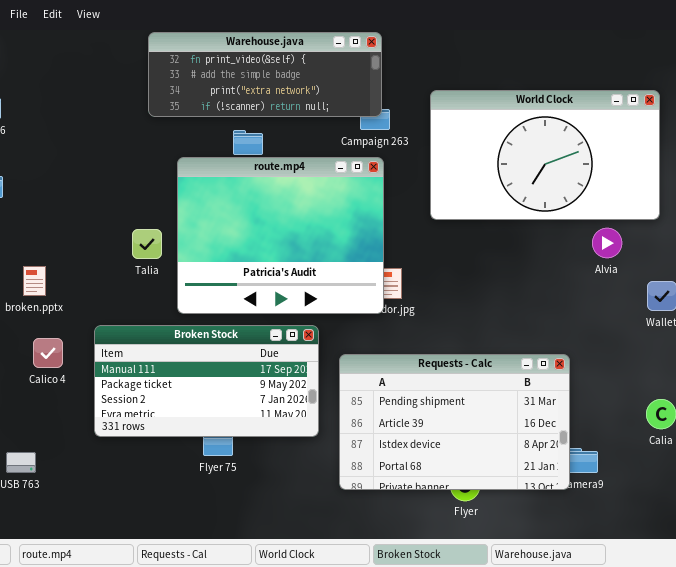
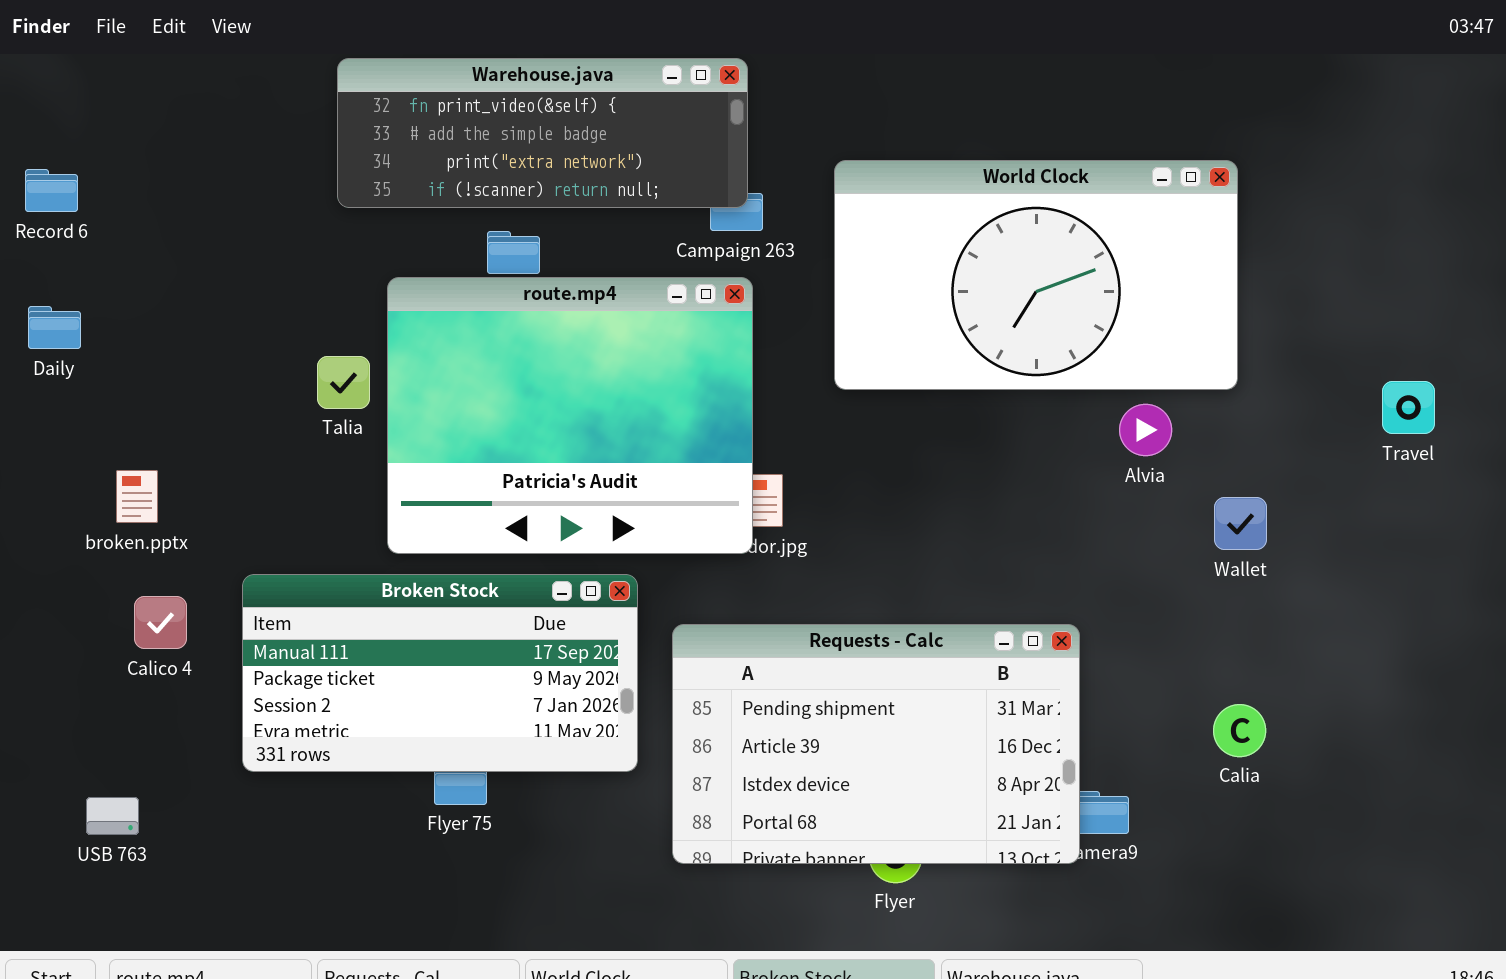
Talia: [132,229,162,259] -> [317,356,370,409], moved

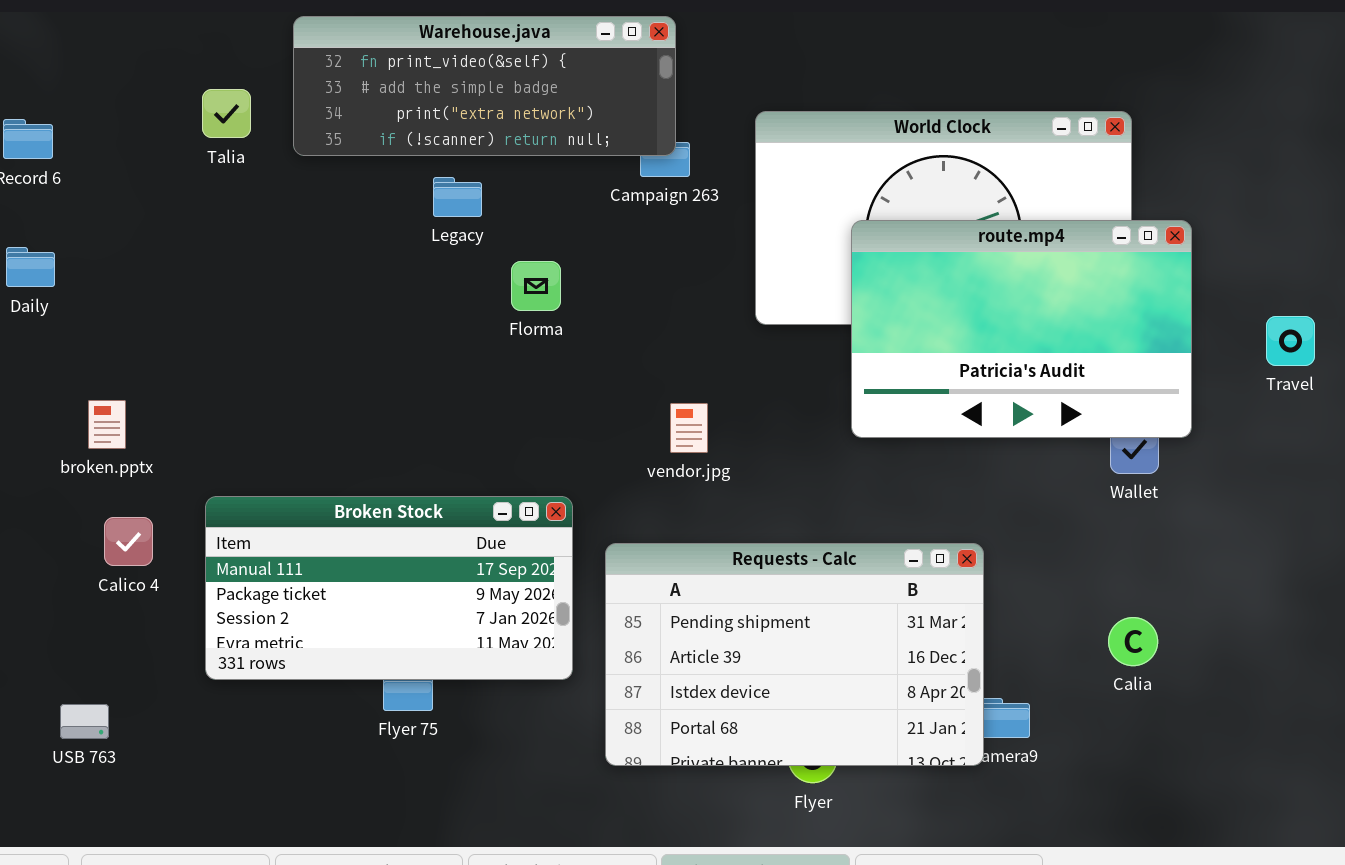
route.mp4: [387,277,753,554] -> [851,220,1192,438], moved, resized
Talia: [317,356,370,409] -> [202,89,251,138], moved

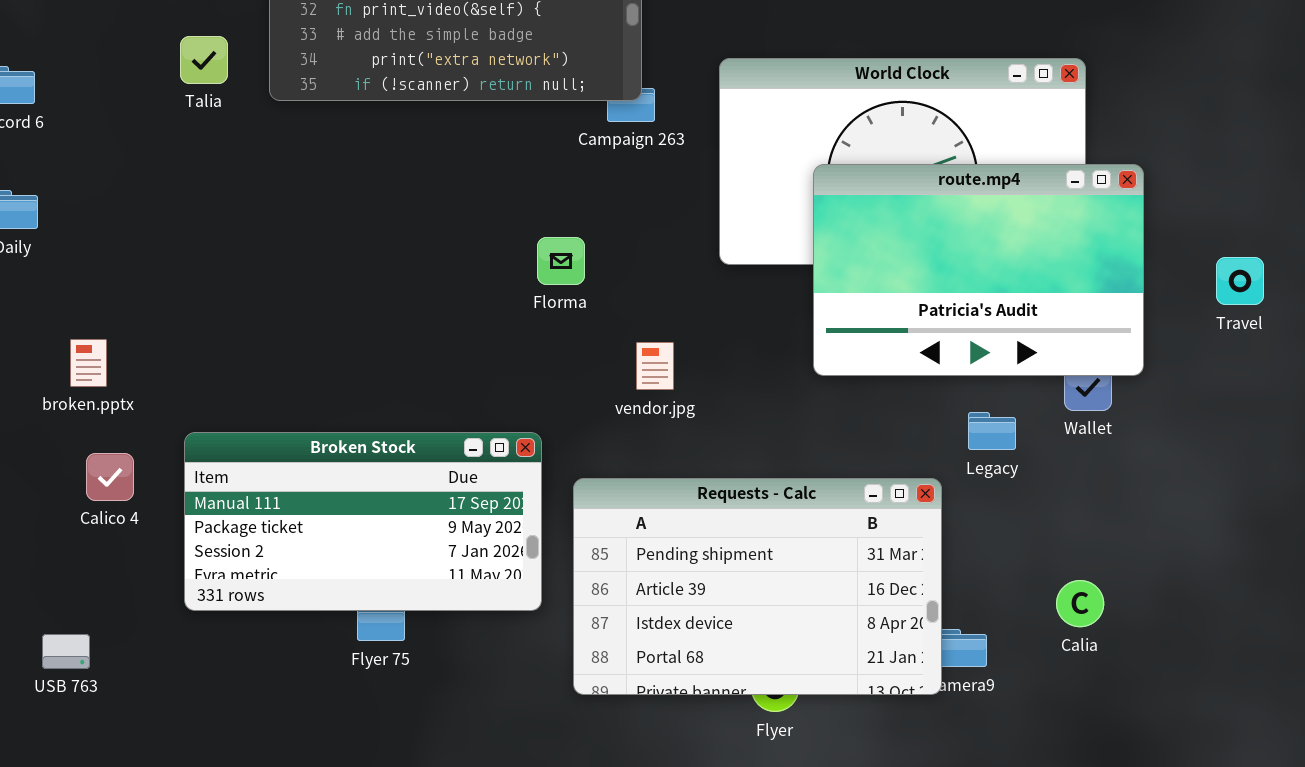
Legacy: [433,177,482,217] -> [968,412,1016,450], moved
Florma: [511,261,561,311] -> [537,237,585,285], moved
Calia: [1108,617,1158,666] -> [1056,580,1104,627], moved

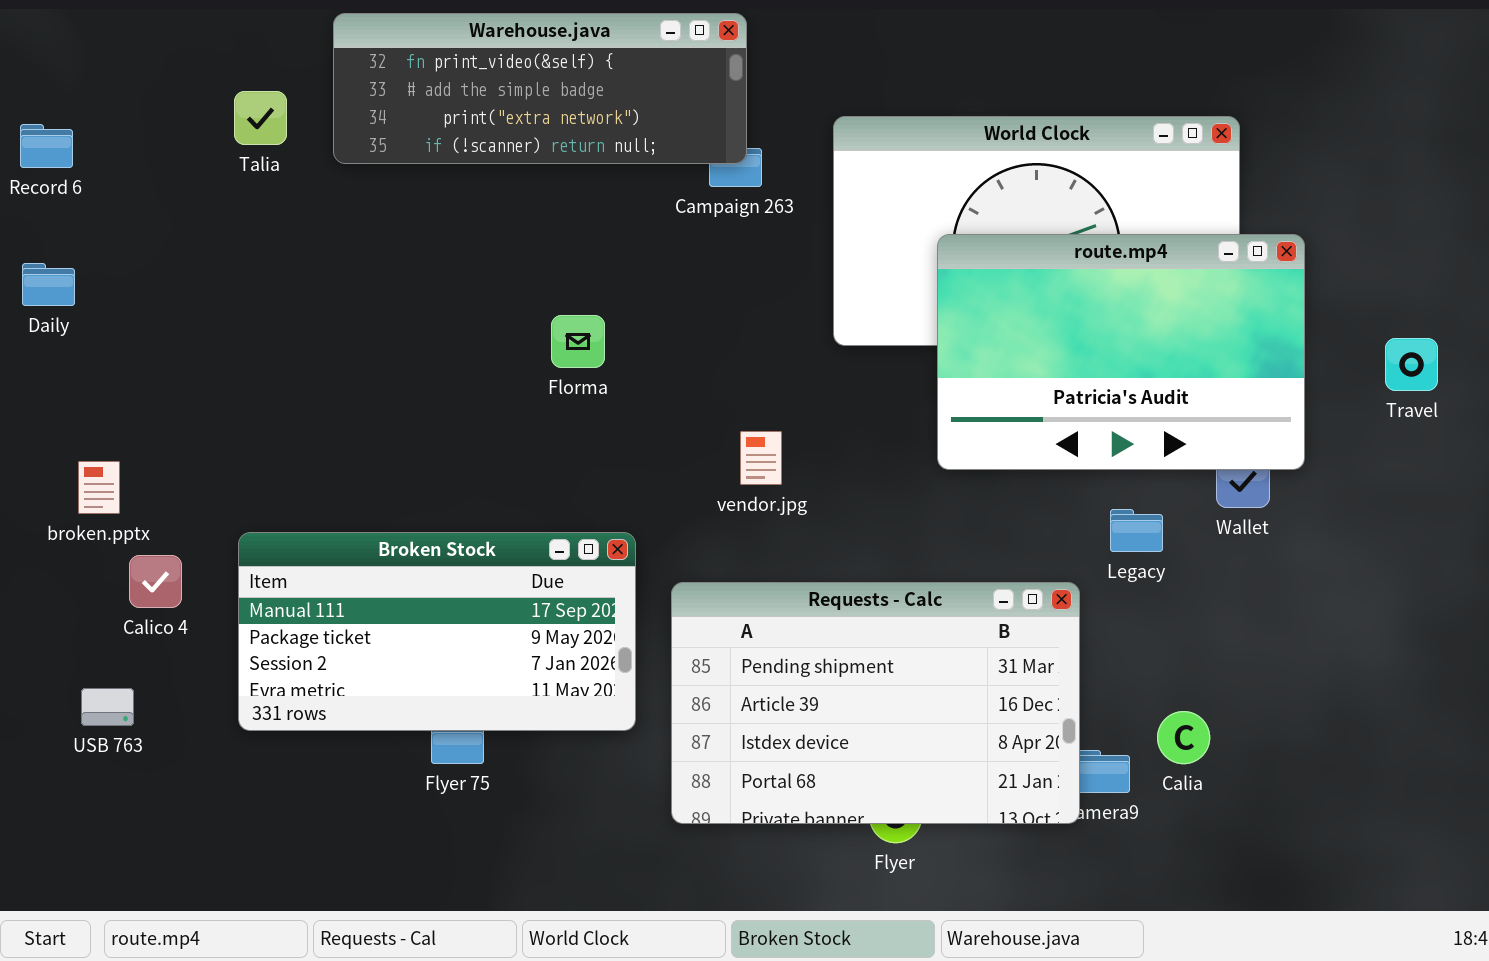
Florma: [537,237,585,285] -> [551,315,605,368], moved
broken.pptx: [70,339,107,387] -> [78,461,120,514], moved
Calia: [1056,580,1104,627] -> [1157,711,1210,764], moved
USB 763: [42,634,90,669] -> [81,688,134,726], moved

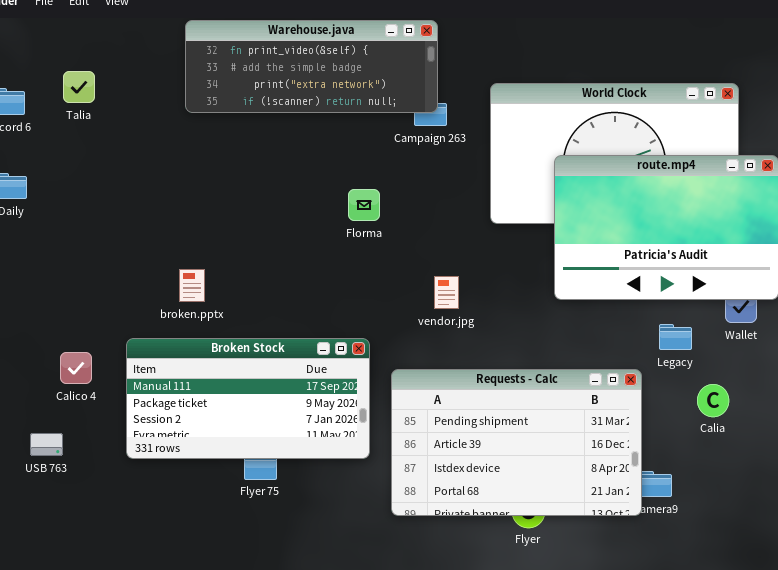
Talia: [234,91,287,145] -> [63,71,95,103], moved
Florma: [551,315,605,368] -> [348,189,380,221], moved
broken.pptx: [78,461,120,514] -> [179,269,205,302], moved
Calia: [1157,711,1210,764] -> [697,384,729,417], moved

